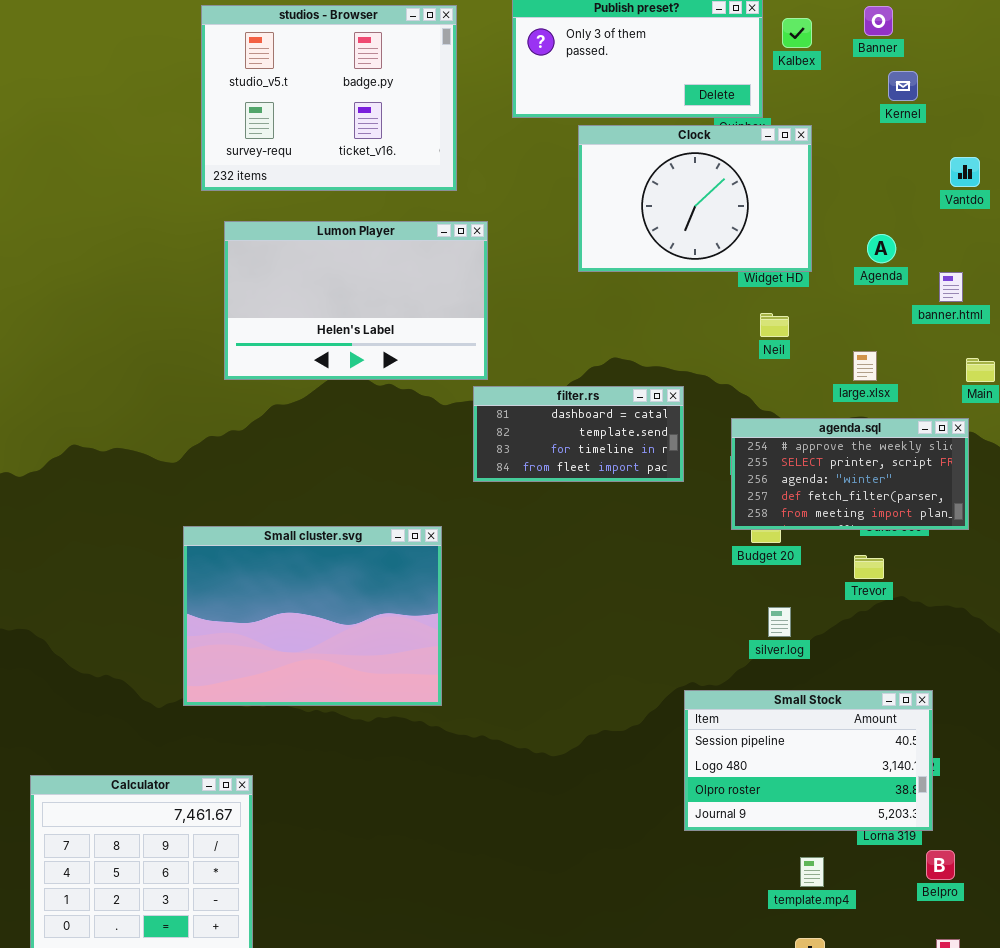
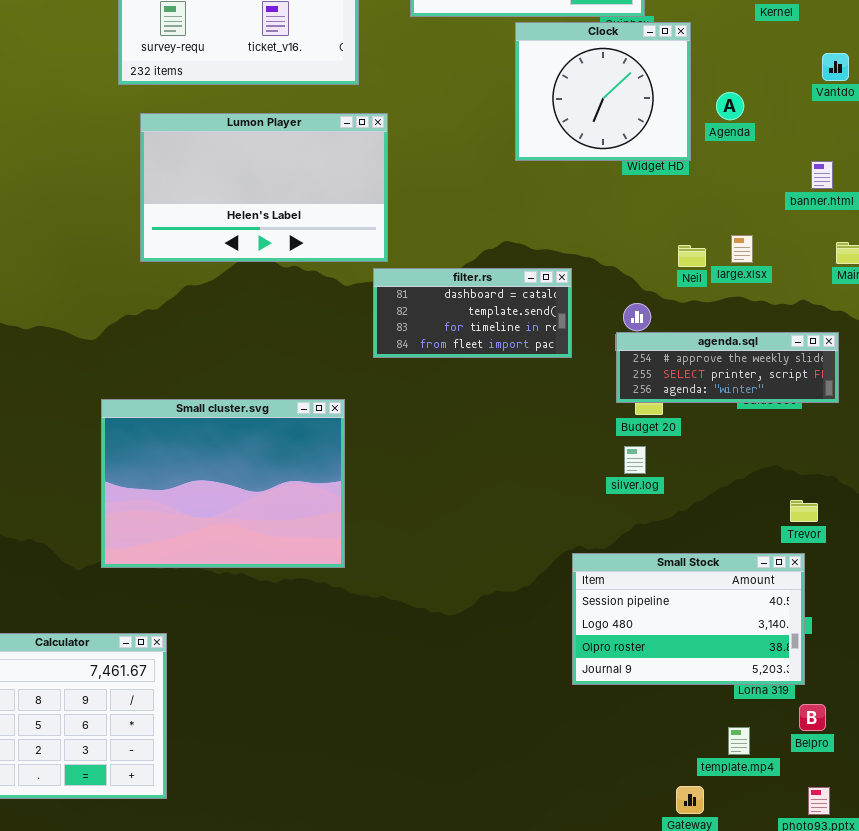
Clock: [578,125,812,272] -> [515,22,691,161], resized
Agenda: [867,234,896,263] -> [716,92,744,120], moved
Neil: [760,313,789,337] -> [678,245,706,267], moved
agenda.sql: [731,418,969,530] -> [616,332,839,403], resized
Trevor: [854,555,884,579] -> [790,500,818,522], moved
silver.log: [768,607,791,637] -> [624,446,646,474], moved
template.mp4: [800,857,824,887] -> [728,727,750,755], moved

